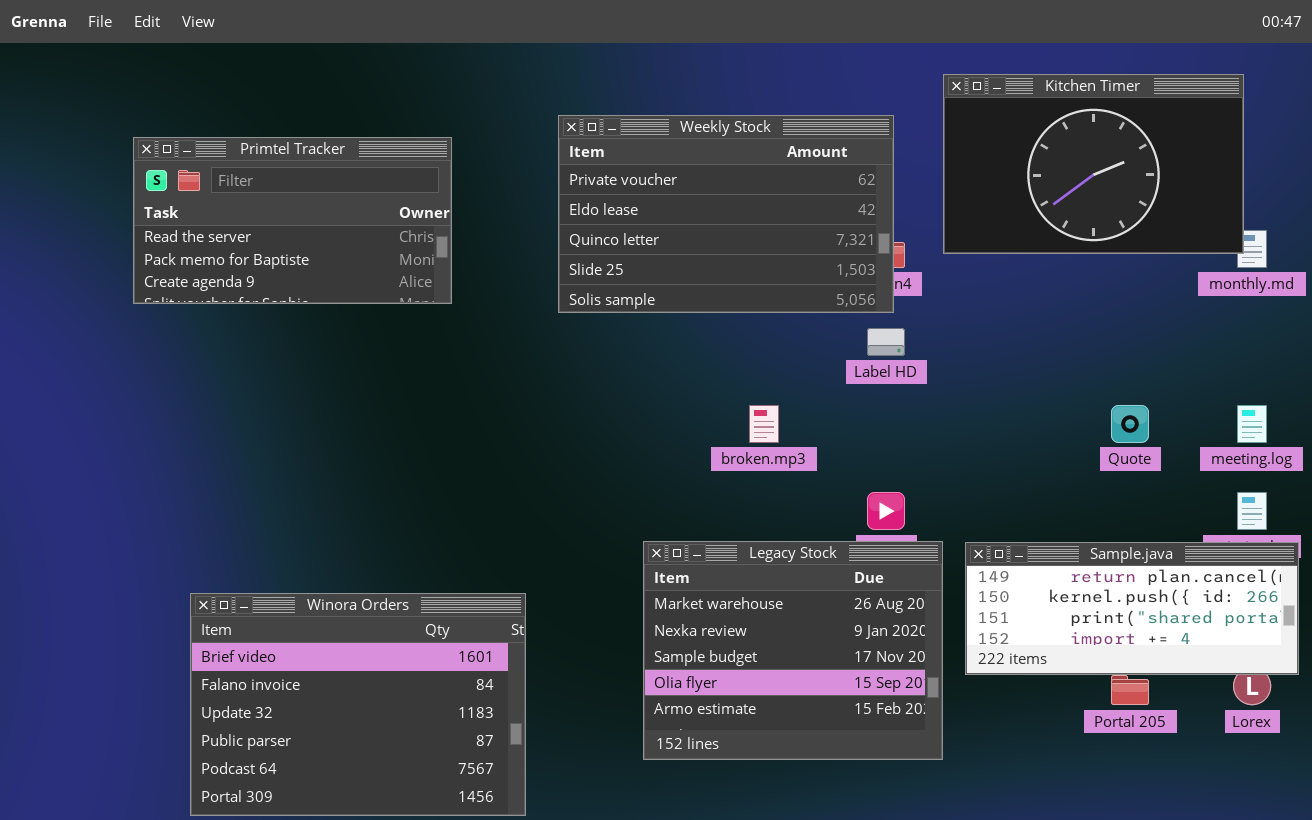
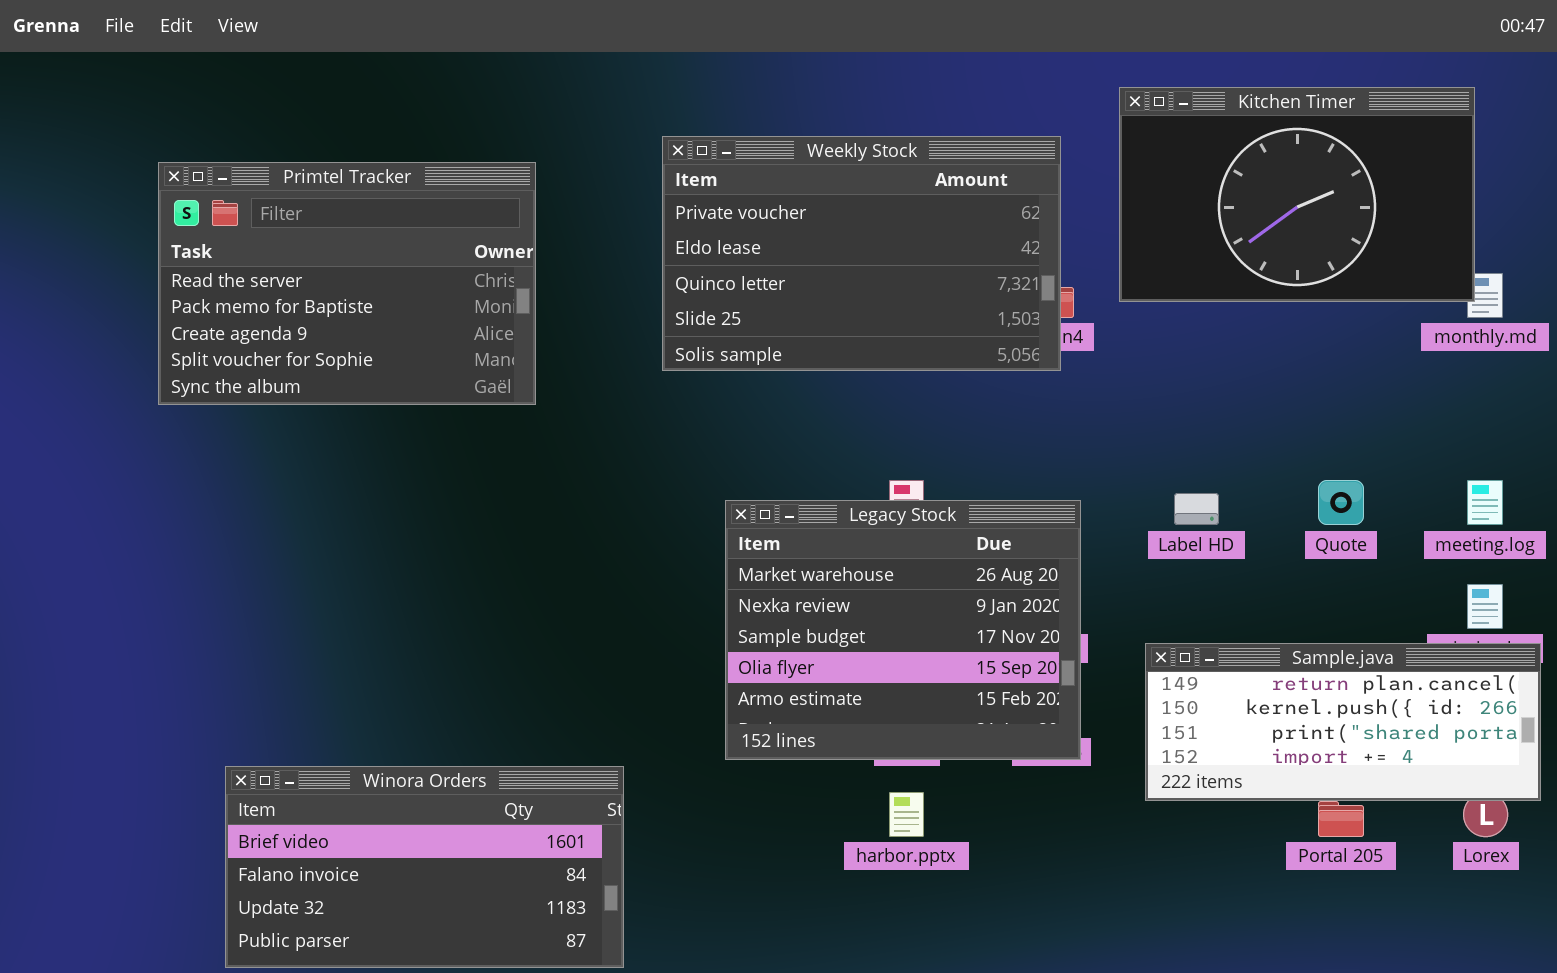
Primtel Tracker: [133,137,452,304] -> [158,162,536,405], resized
Label HD: [867,328,905,356] -> [1174,493,1219,525], moved
Legacy Stock: [643,541,943,760] -> [725,500,1081,760], moved
Winora Orders: [190,593,526,816] -> [225,766,624,968], resized

